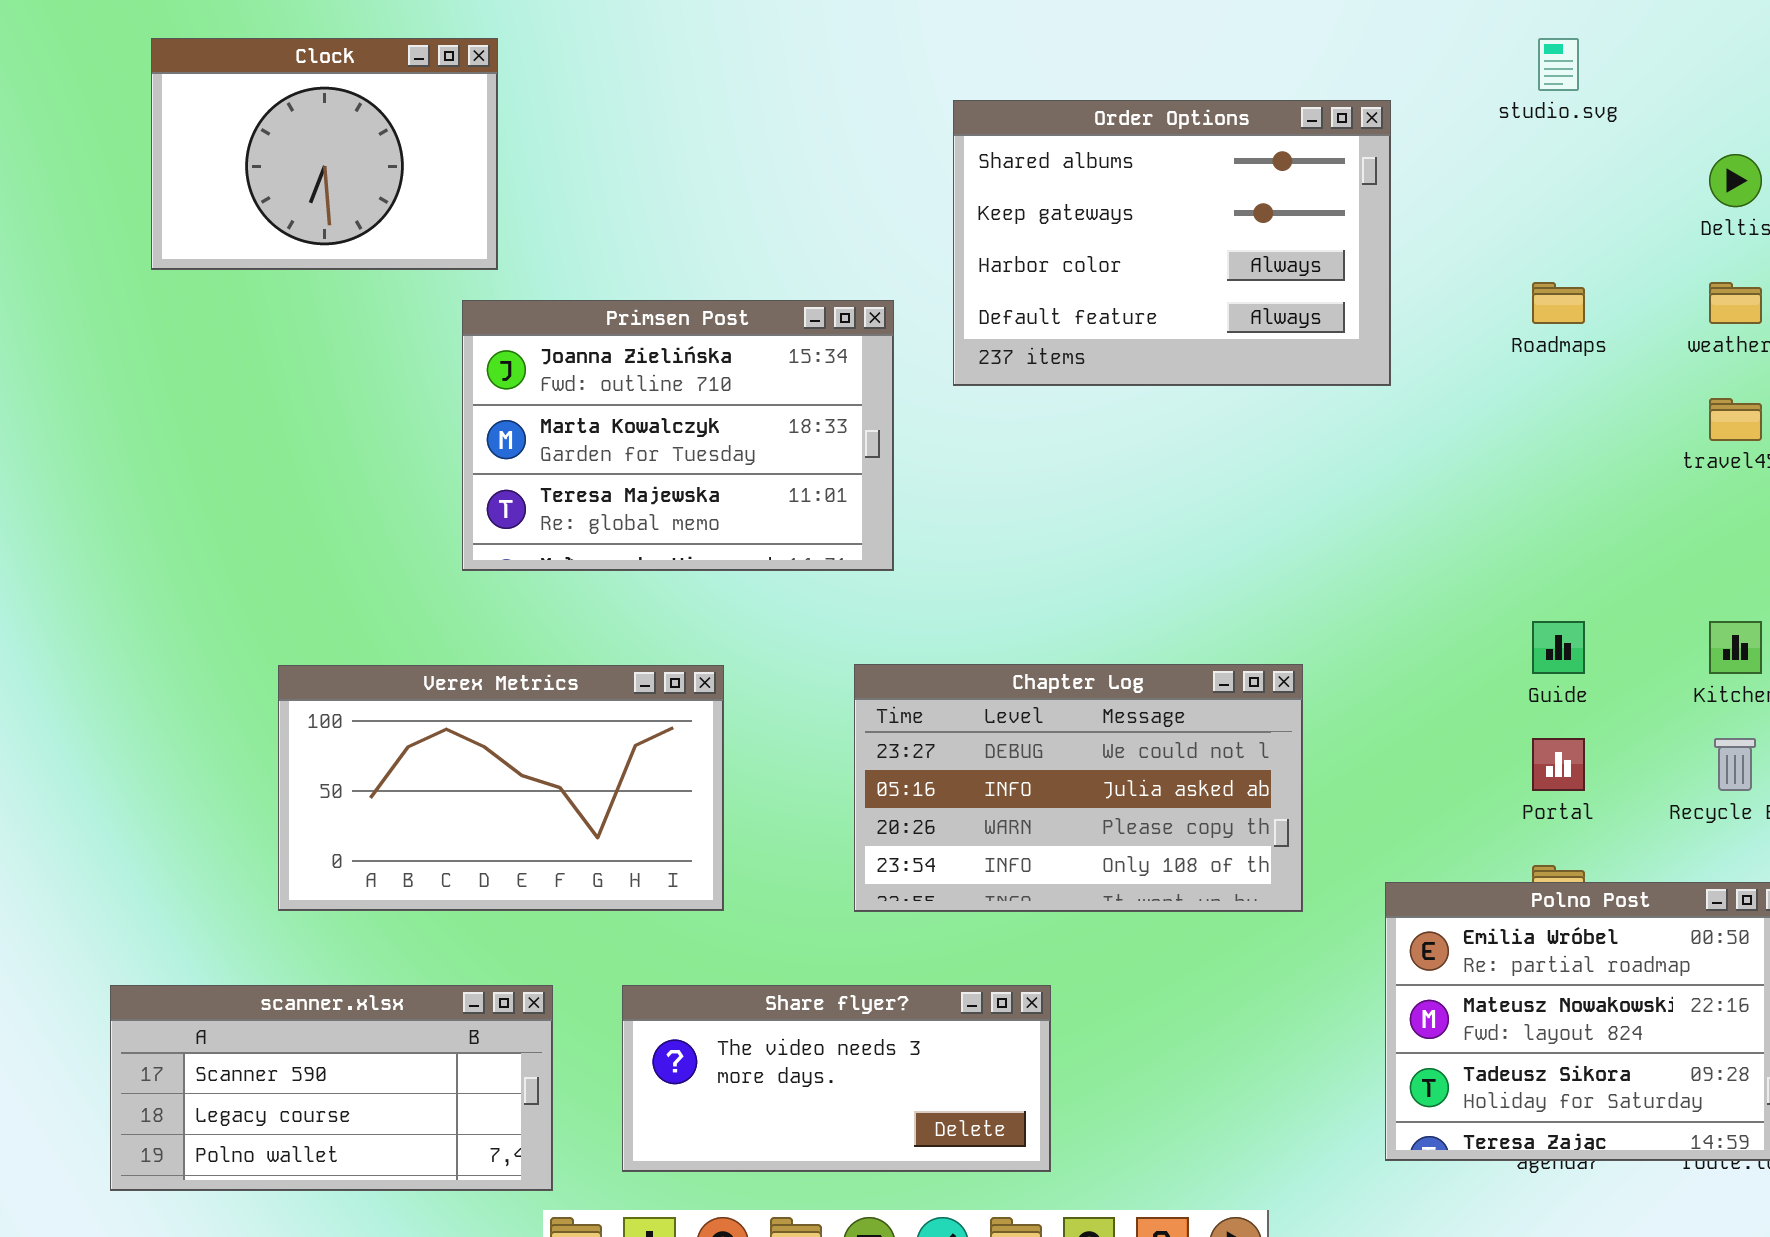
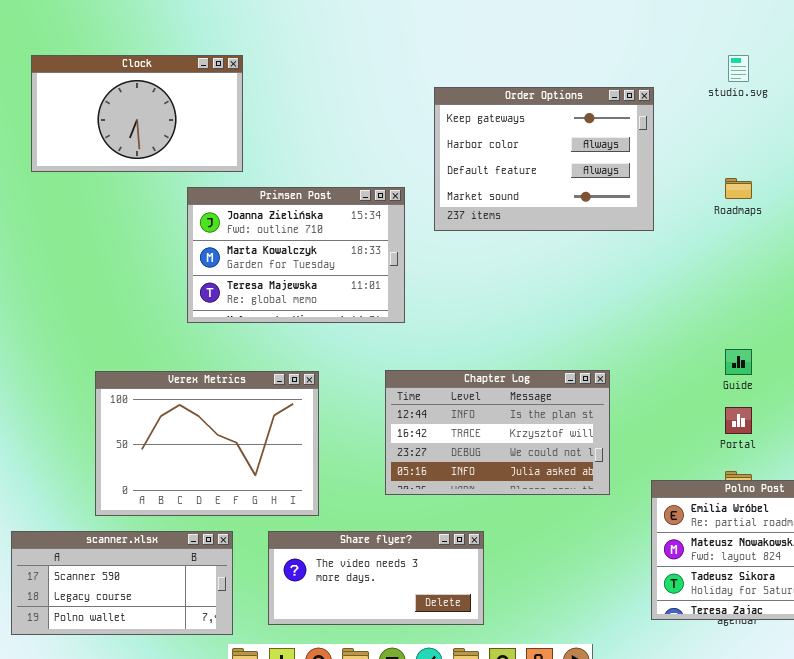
Clock: [151,38,498,270] -> [31,55,243,172], resized
Order Options: [953,100,1391,386] -> [434,87,654,231], scrolled down 1 row
Chapter Log: [854,664,1303,912] -> [385,370,610,495], scrolled up 2 rows
Verex Metrics: [278,665,724,911] -> [95,371,319,516], resized

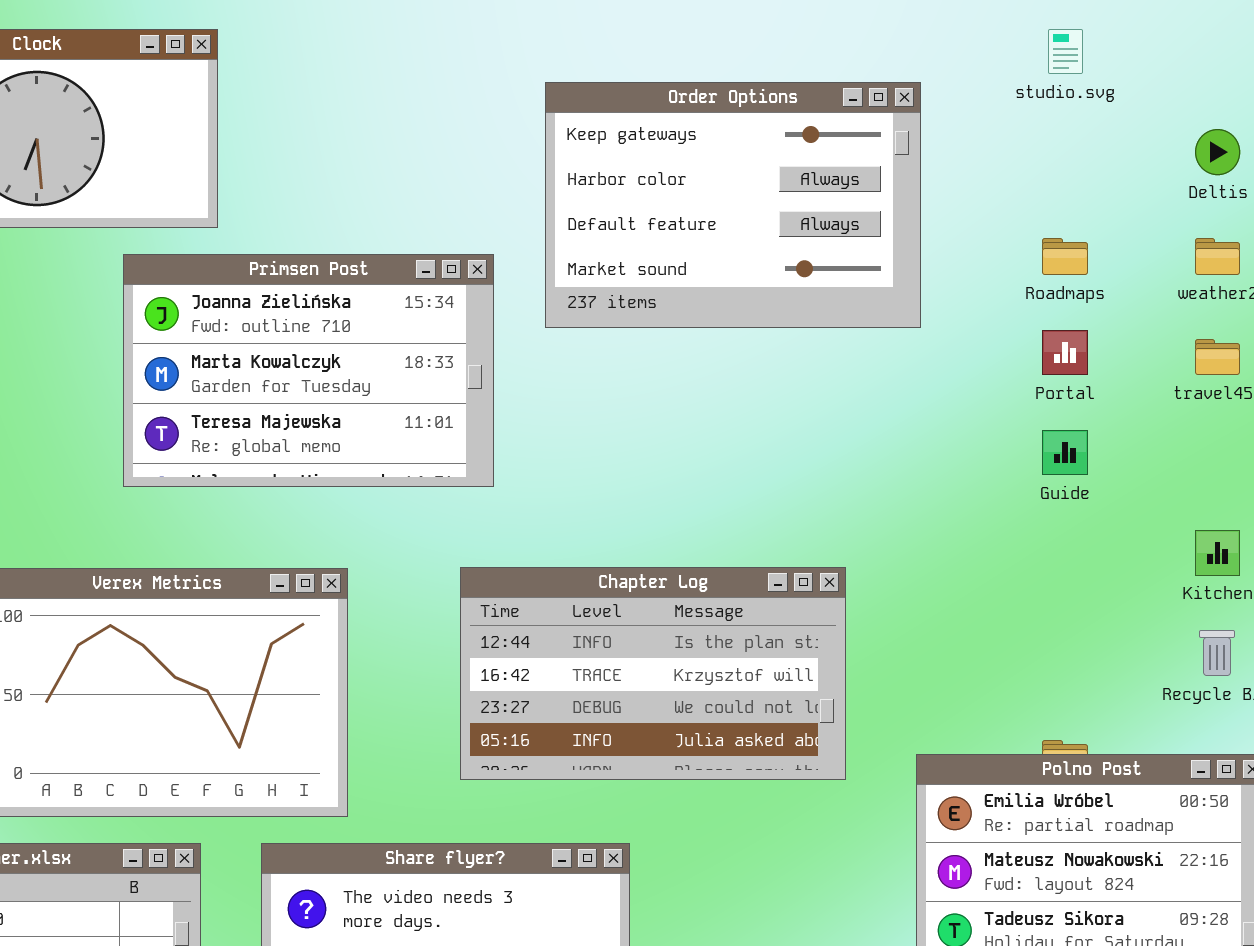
Guide: [725,349,752,375] -> [1042,430,1088,475], moved
Portal: [725,407,752,434] -> [1042,330,1088,375], moved

